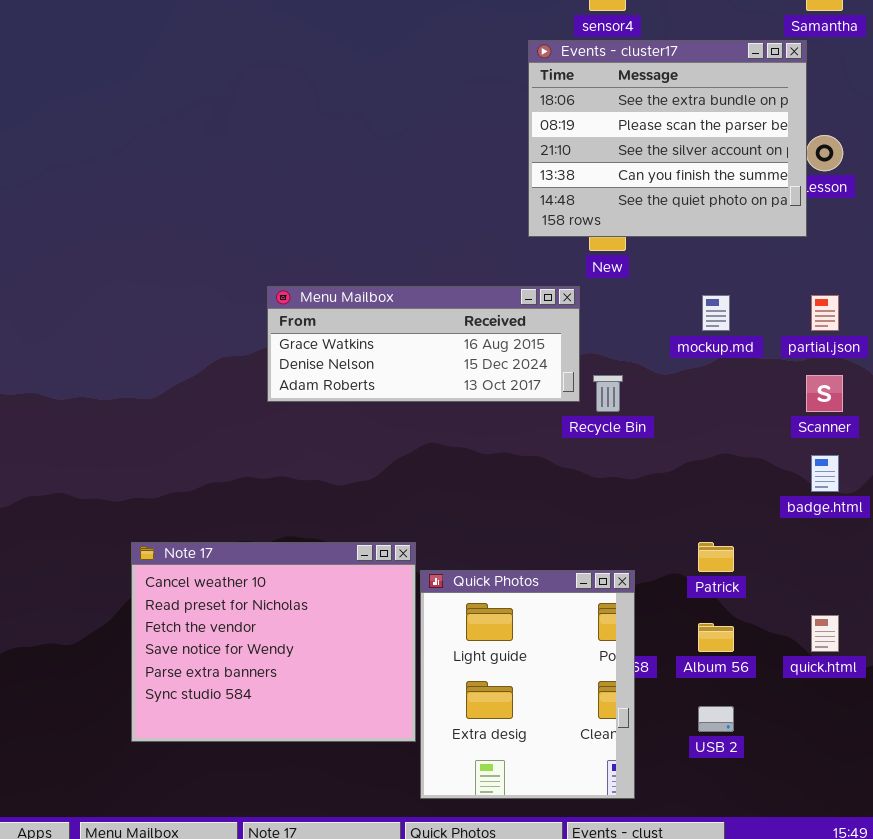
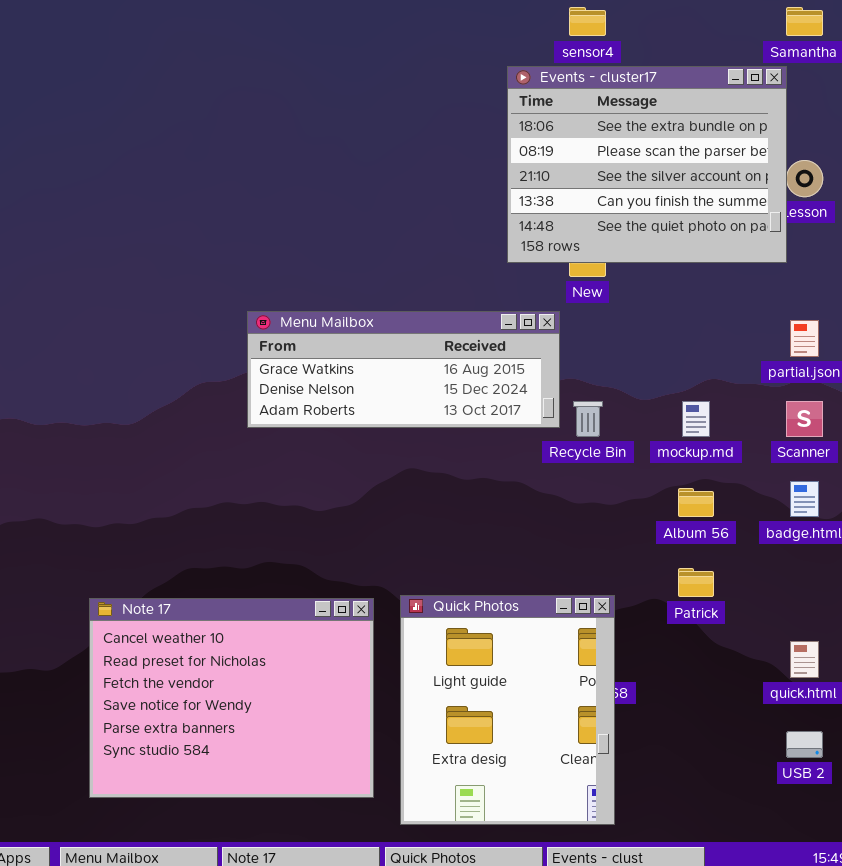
mockup.md: [702,295,730,331] -> [682,401,710,437], moved
Note 17: [131,542,416,742] -> [89,598,374,798], moved
Album 56: [698,623,734,652] -> [678,488,714,517], moved
USB 2: [698,706,734,732] -> [786,731,823,758], moved

